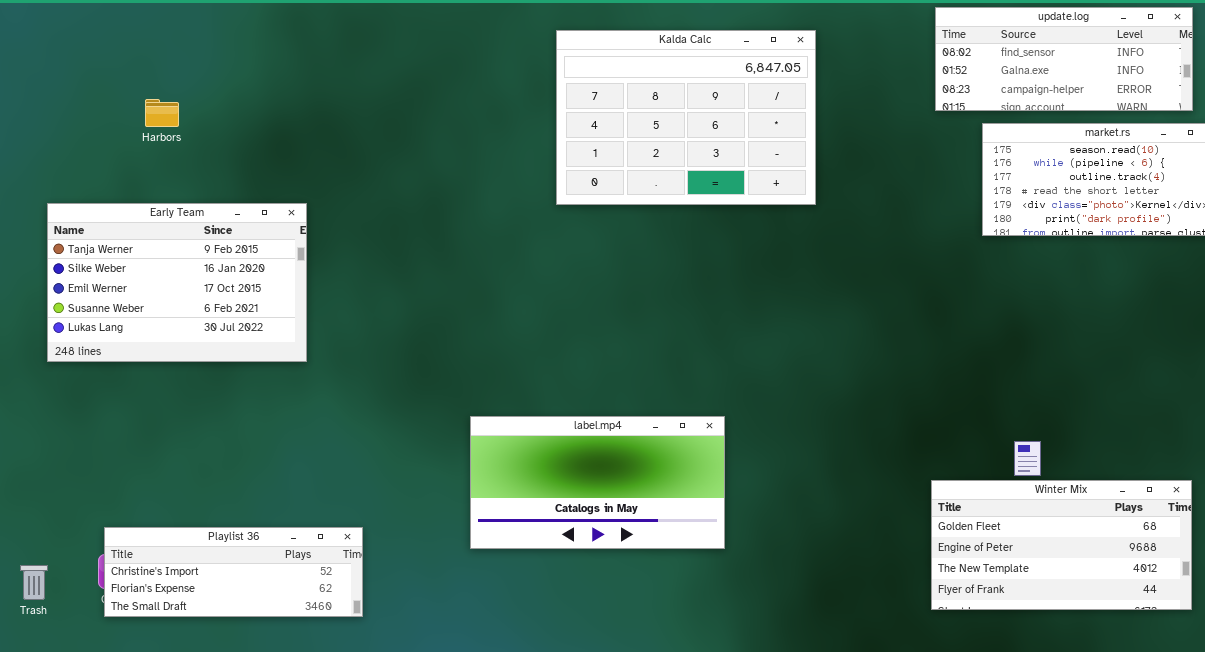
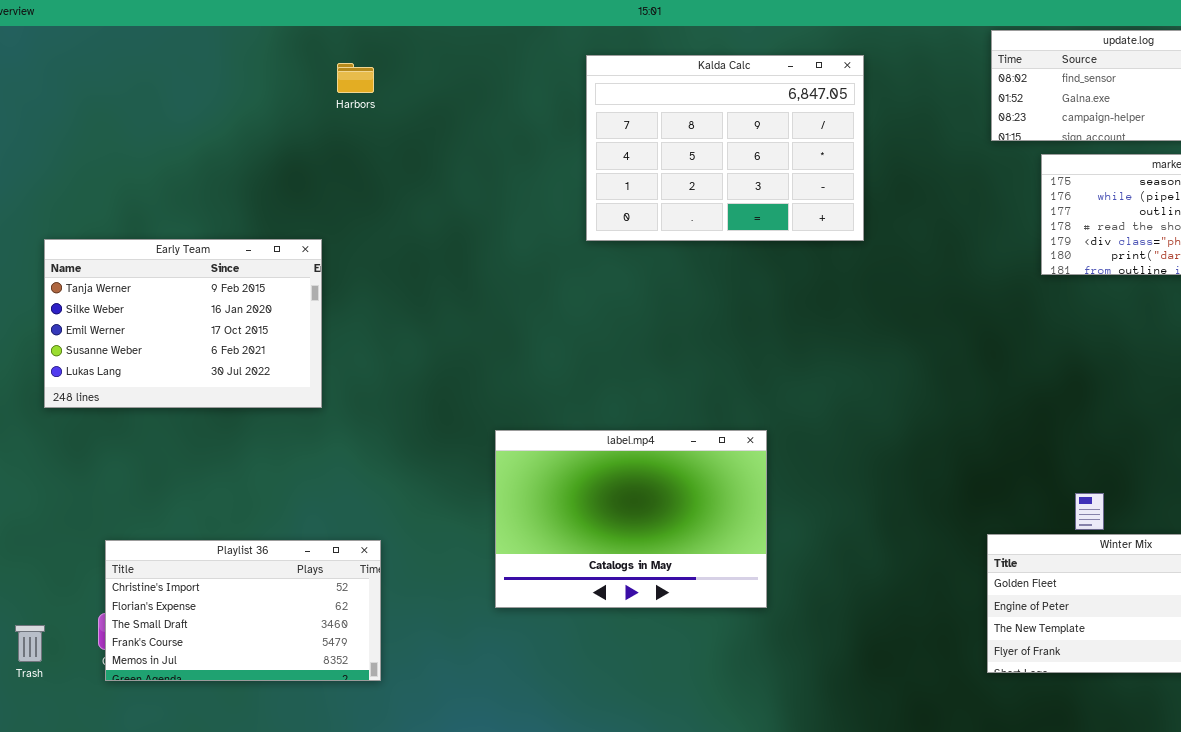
Harbors: [145,99,179,127] -> [337,63,374,93], moved
label.mp4: [470,416,725,549] -> [495,430,767,608], resized
Playlist 36: [104,527,363,617] -> [105,540,381,681], resized

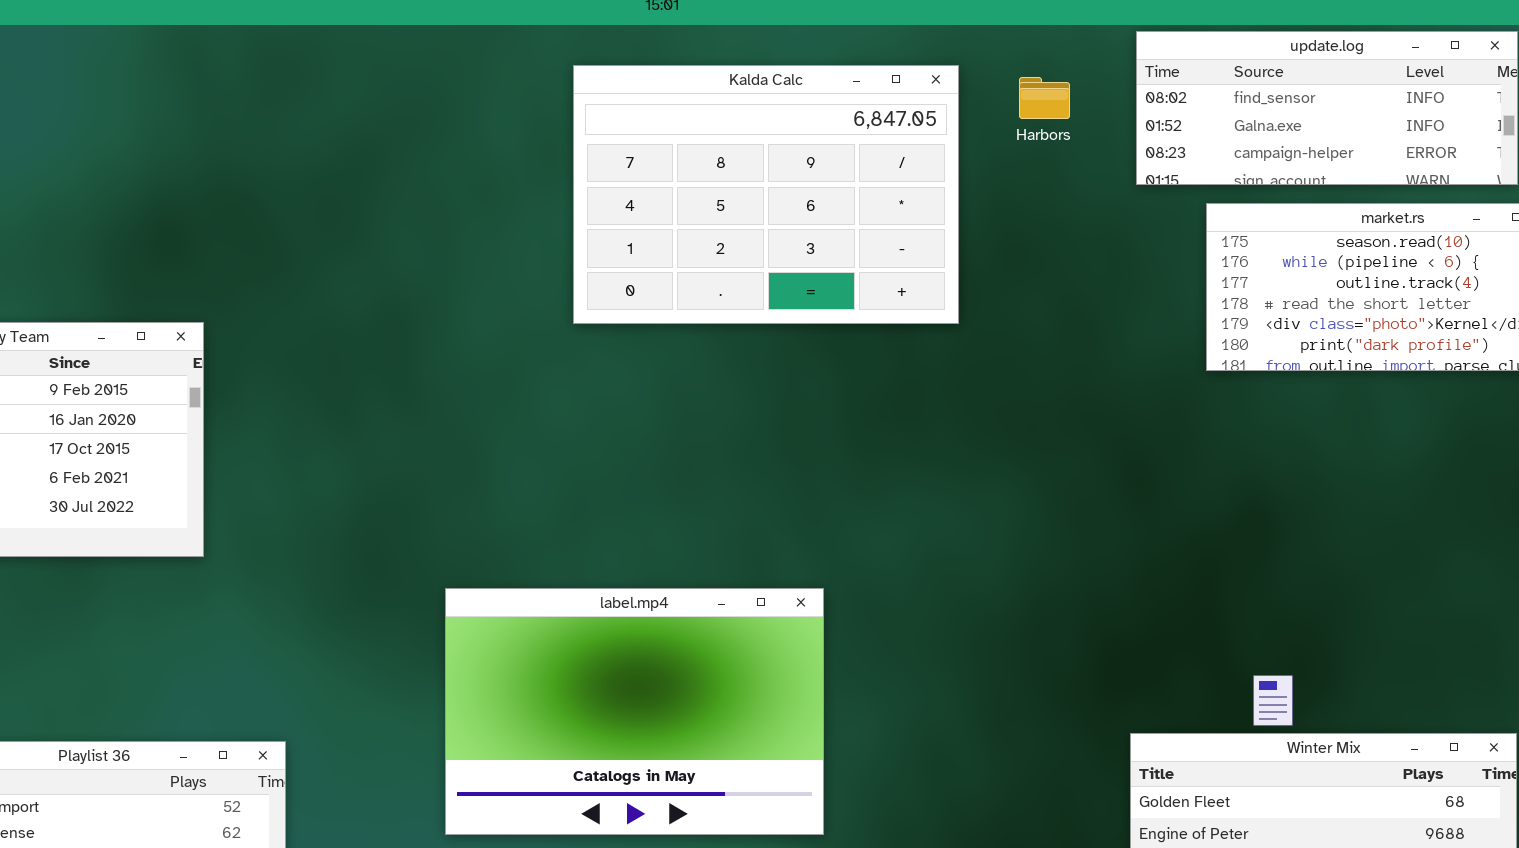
Harbors: [337,63,374,93] -> [1019,77,1070,119], moved

